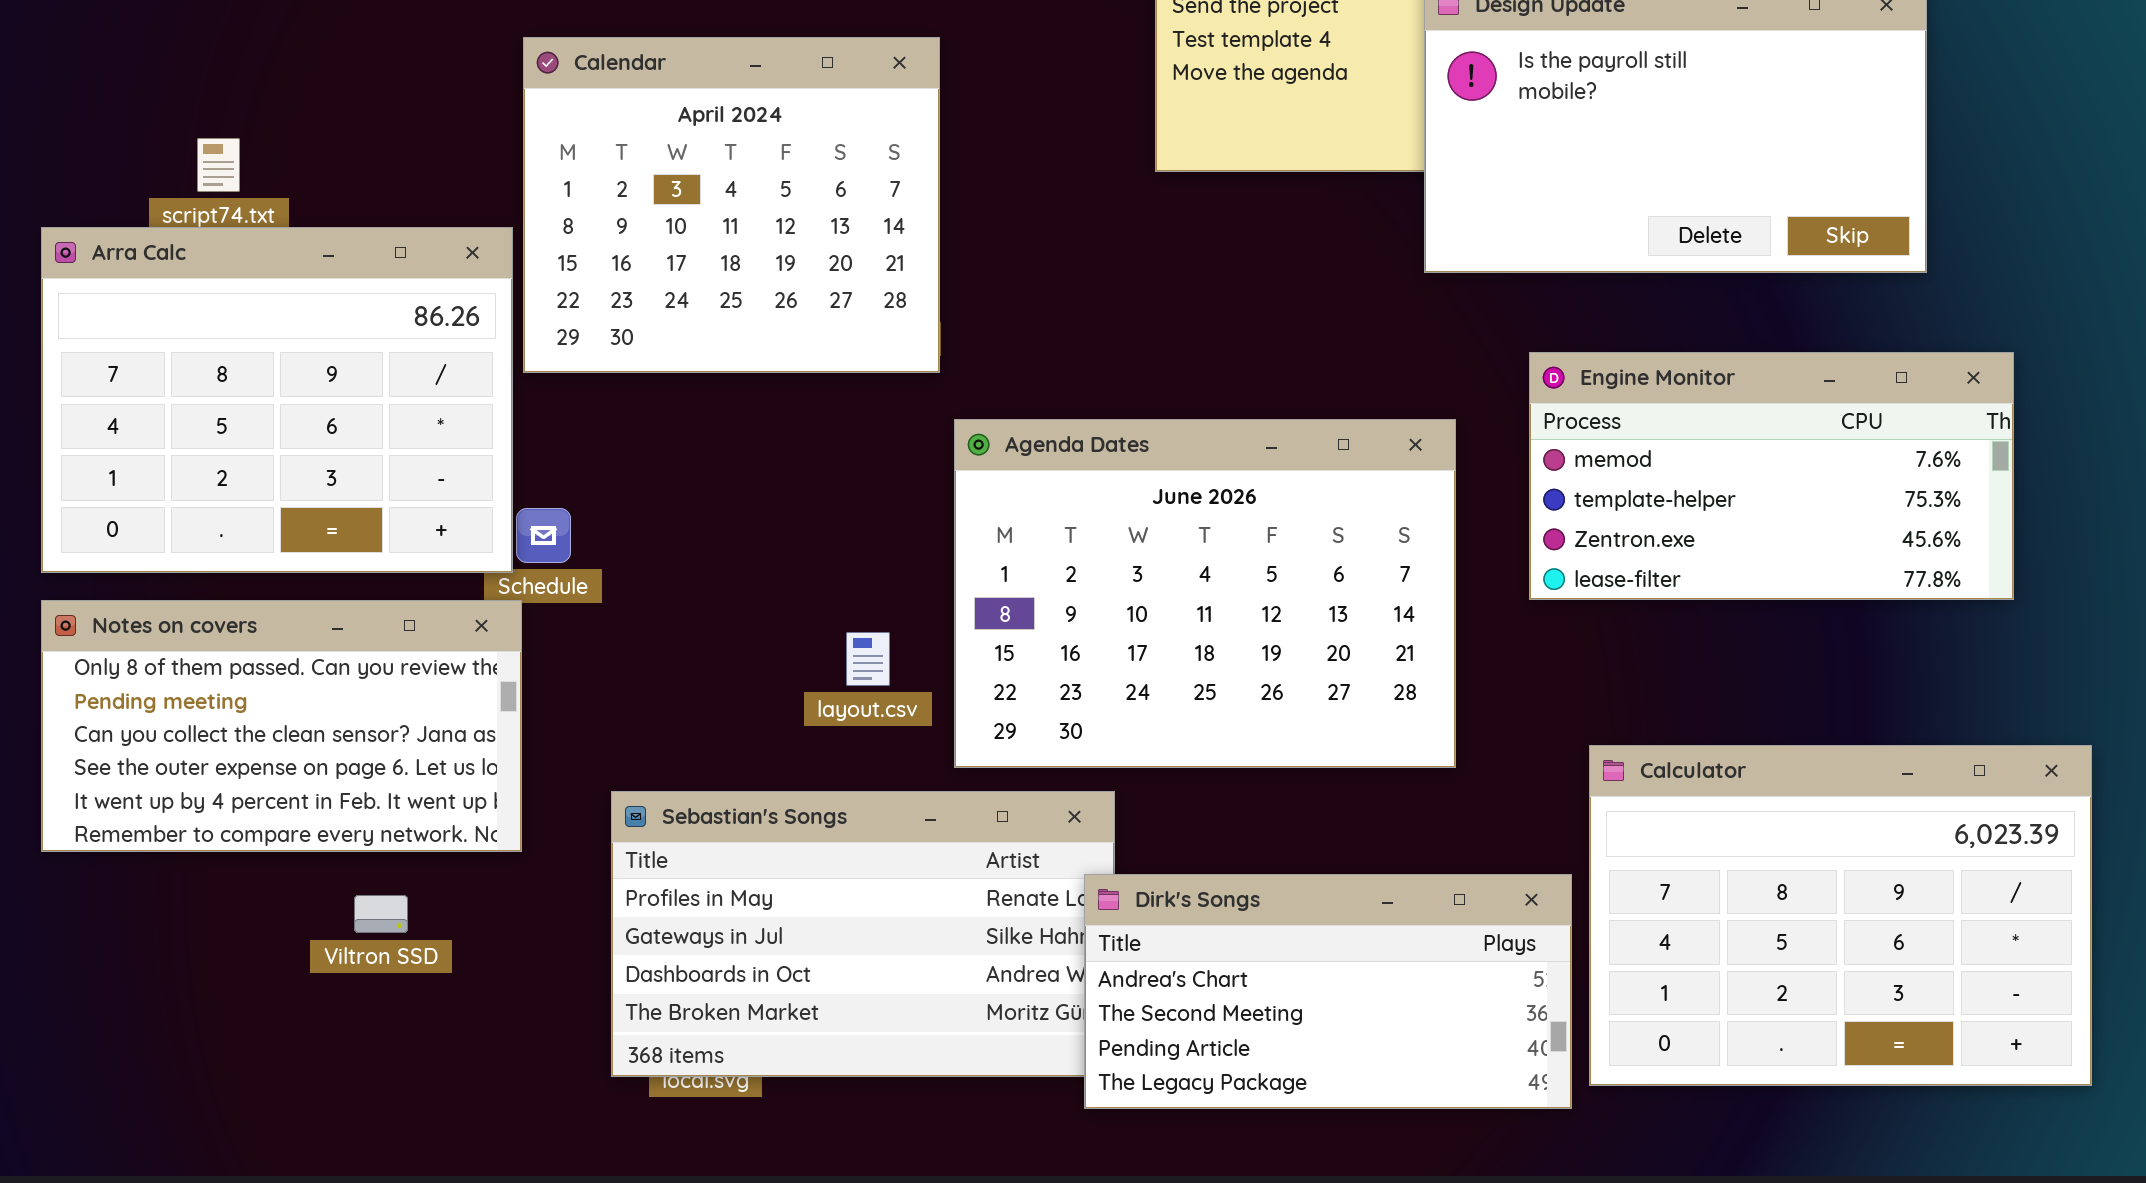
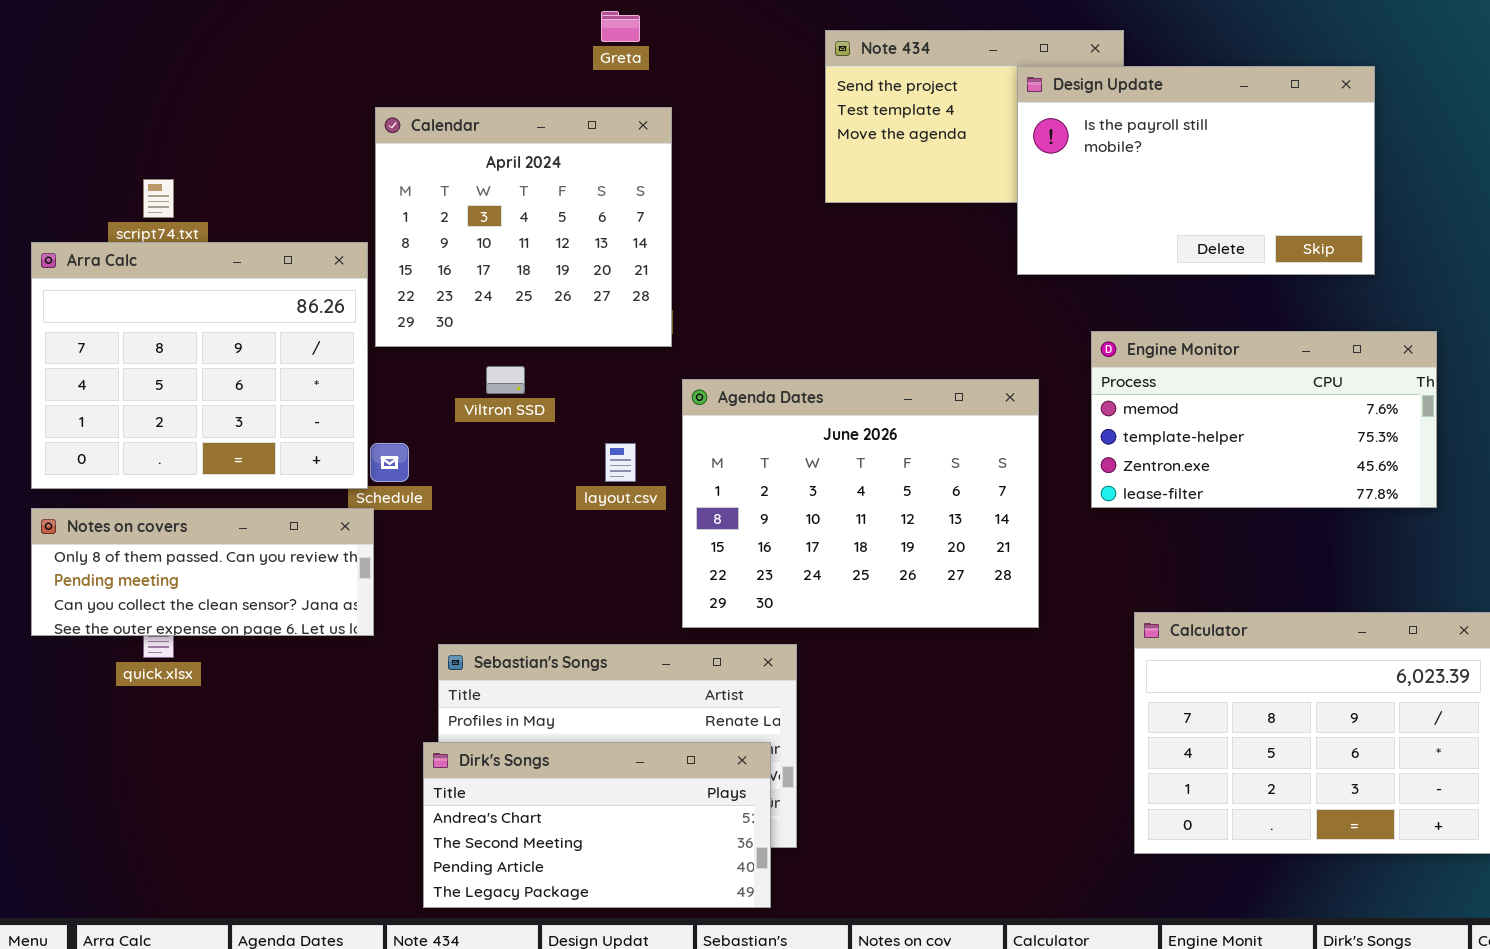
Notes on covers: [41,600,522,852] -> [31,508,374,636], resized
layout.csv: [846,632,890,686] -> [605,443,636,482], moved
Dirk's Songs: [1084,874,1572,1109] -> [423,742,771,908], moved
Viltron SSD: [354,895,408,933] -> [486,366,525,394], moved

